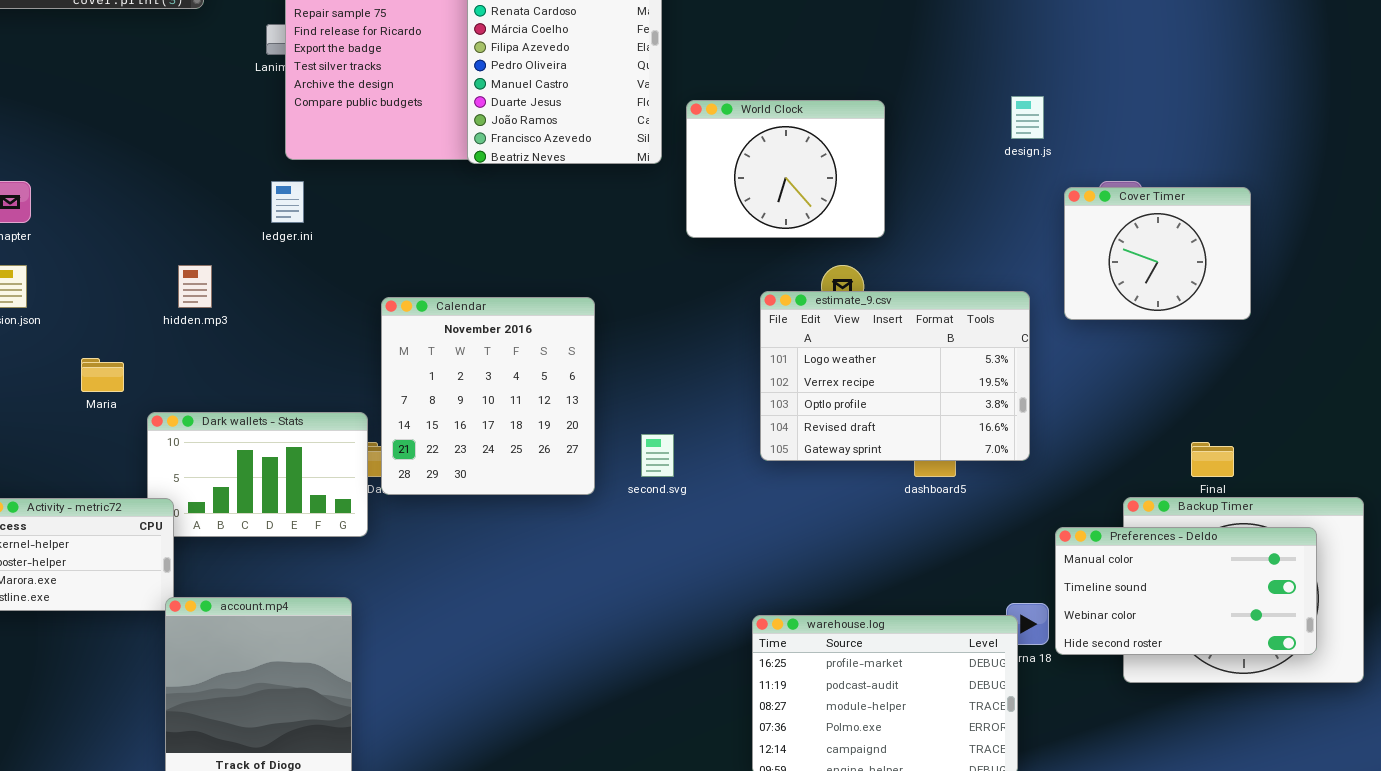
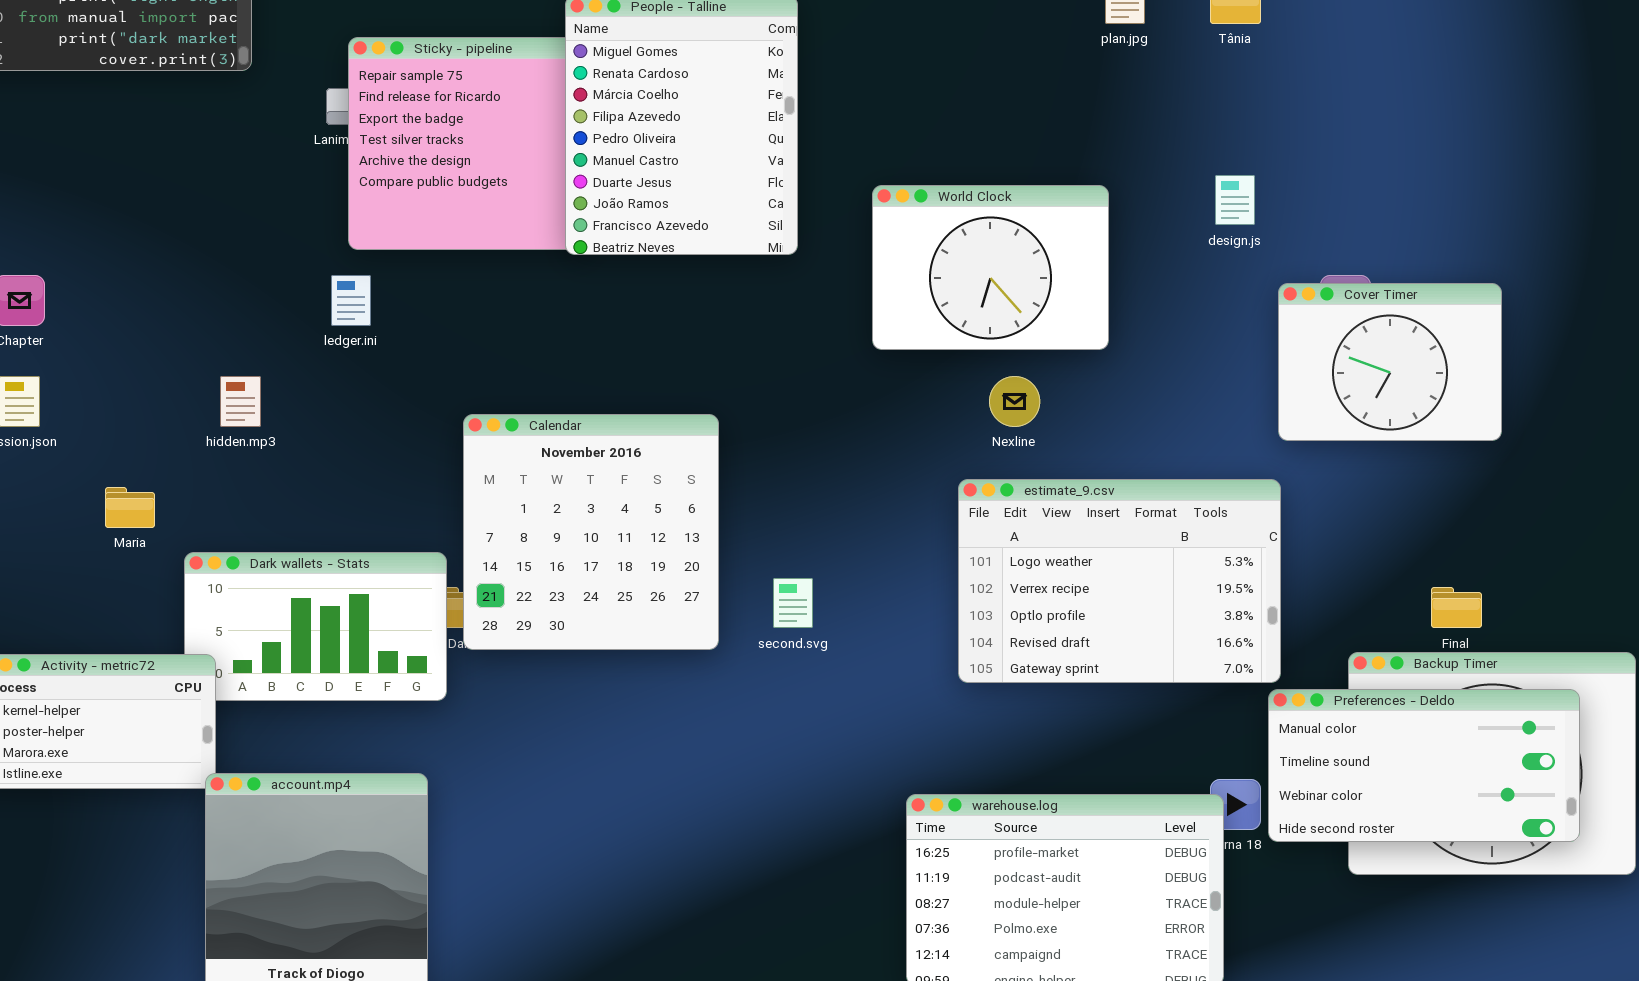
World Clock: [686,100,885,238] -> [872,185,1109,350], moved
estimate_9.csv: [760,291,1030,461] -> [958,479,1281,683], moved

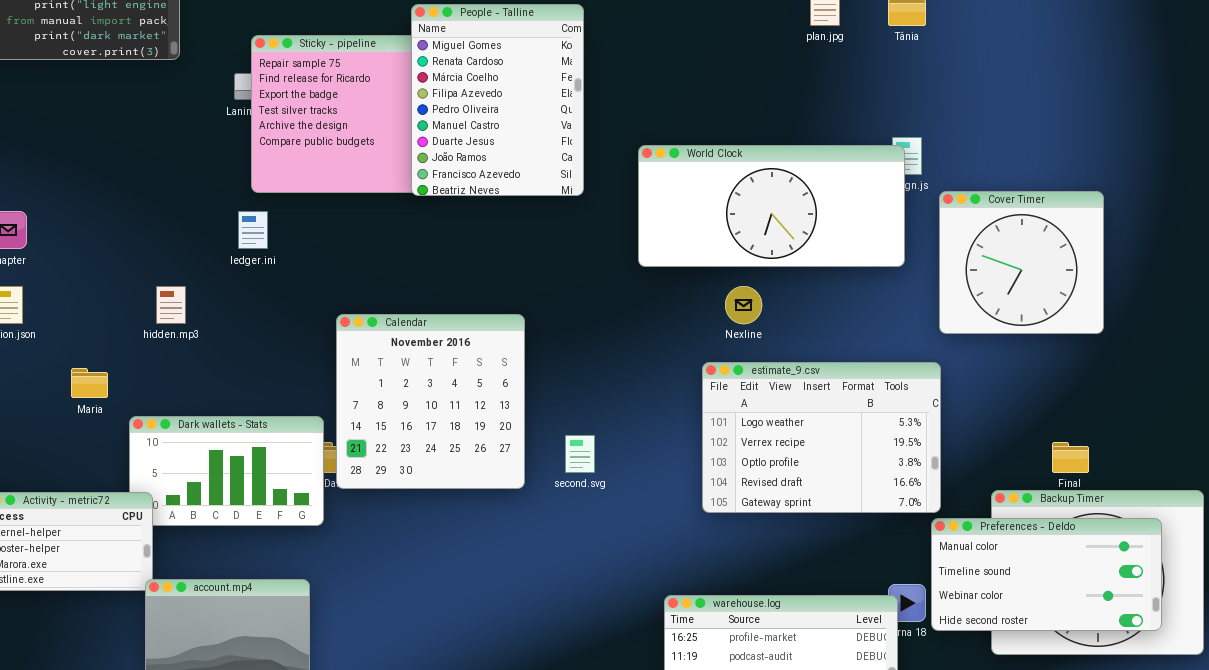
World Clock: [872,185,1109,350] -> [638,145,905,267], resized
Cover Timer: [1278,283,1502,441] -> [939,191,1104,334], resized

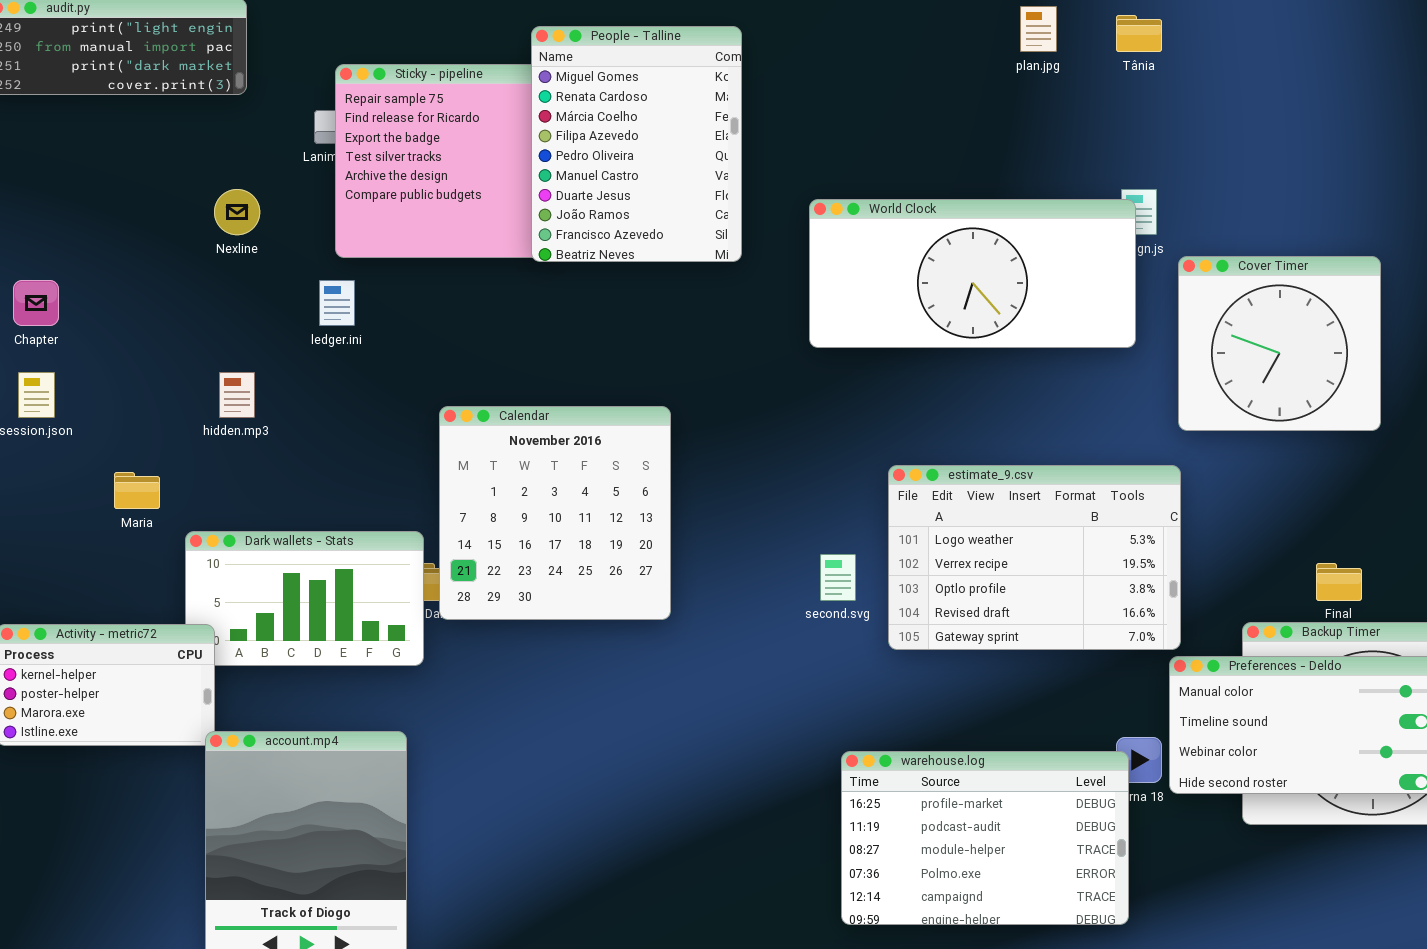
Nexline: [725,286,762,324] -> [214,189,260,235], moved
second.svg: [565,435,595,473] -> [820,554,856,601], moved

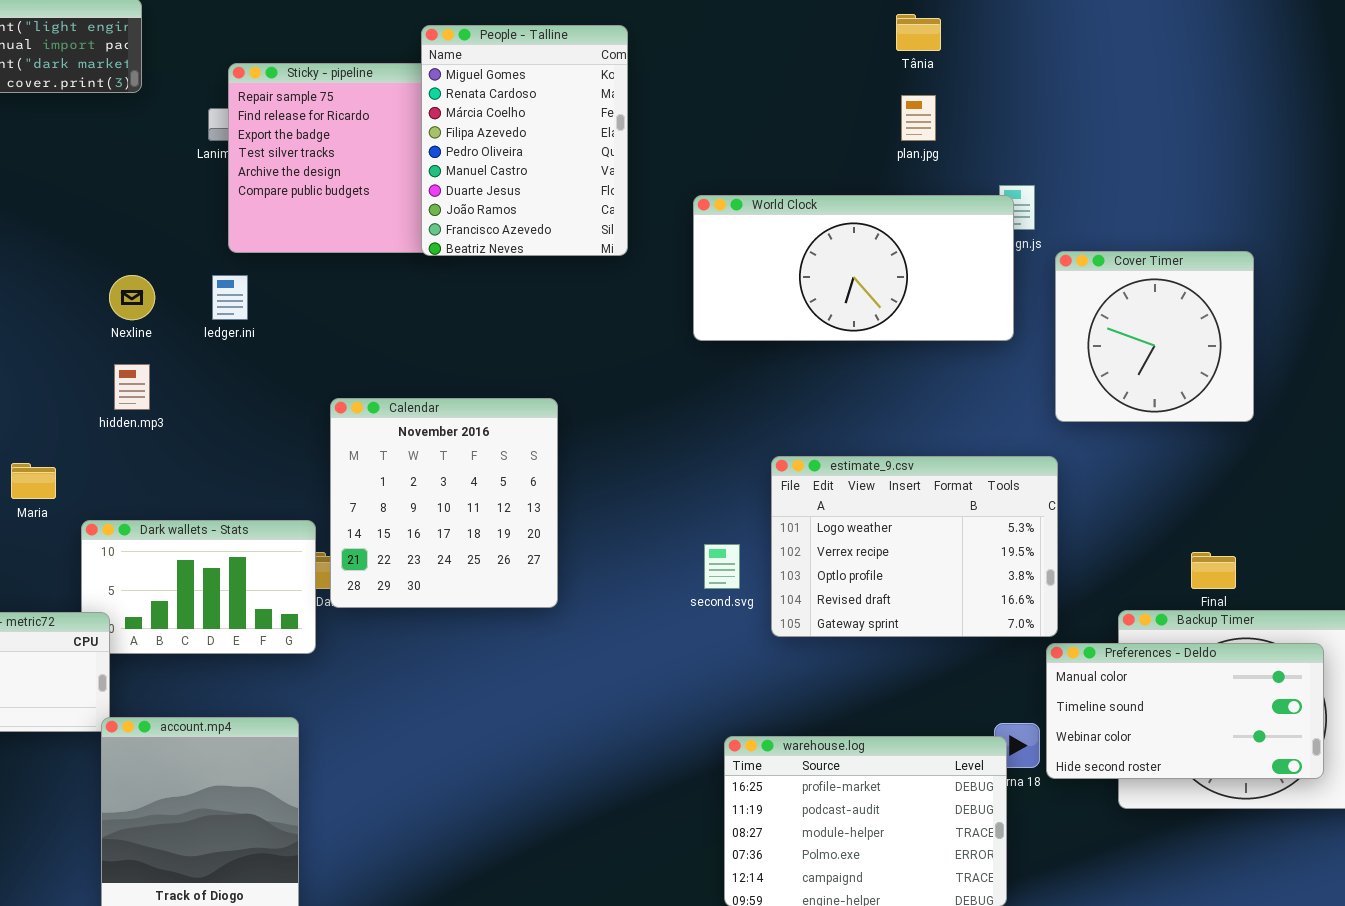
plan.jpg: [1020,6,1057,52] -> [901,95,936,141], moved
Tânia: [1116,15,1162,52] -> [896,14,941,51], moved
Nexline: [214,189,260,235] -> [109,275,155,320], moved

